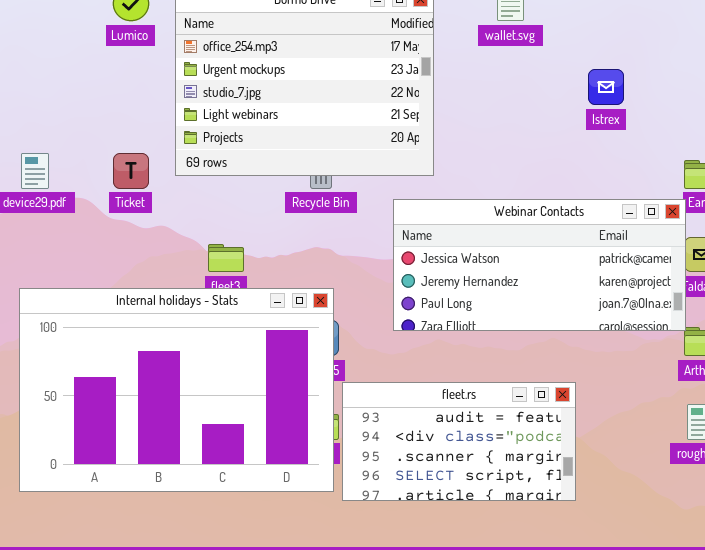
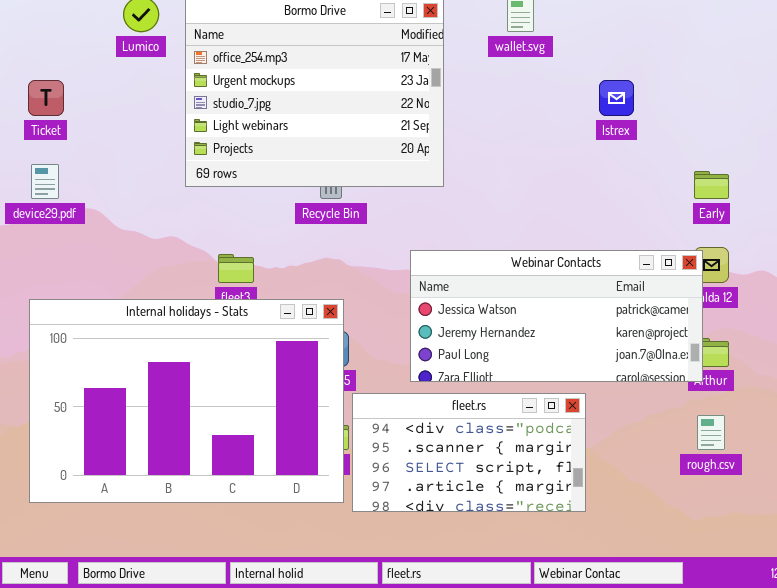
Ticket: [113,153,149,189] -> [28,80,64,116], moved
Webinar Contacts: [393,199,686,331] -> [410,250,703,382], moved
fleet.rs: [342,382,576,501] -> [352,393,586,512], scrolled down 1 row

